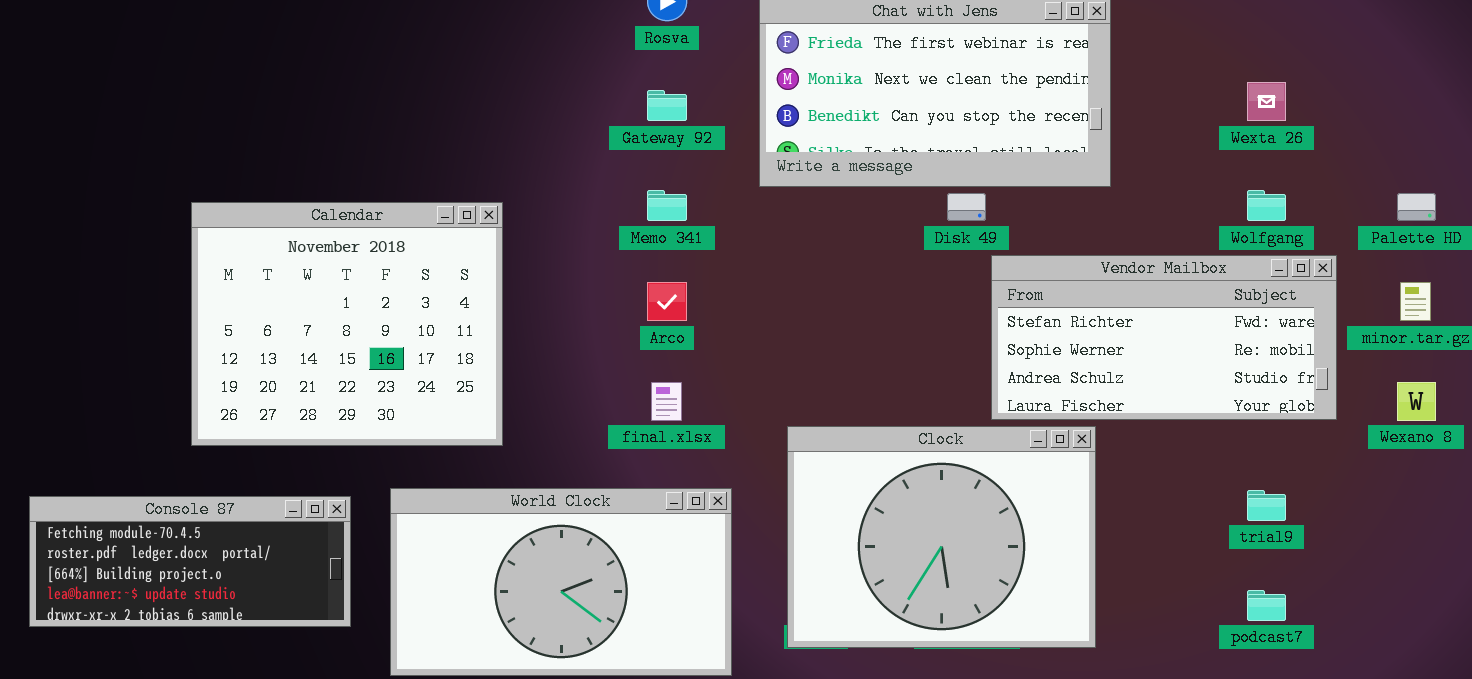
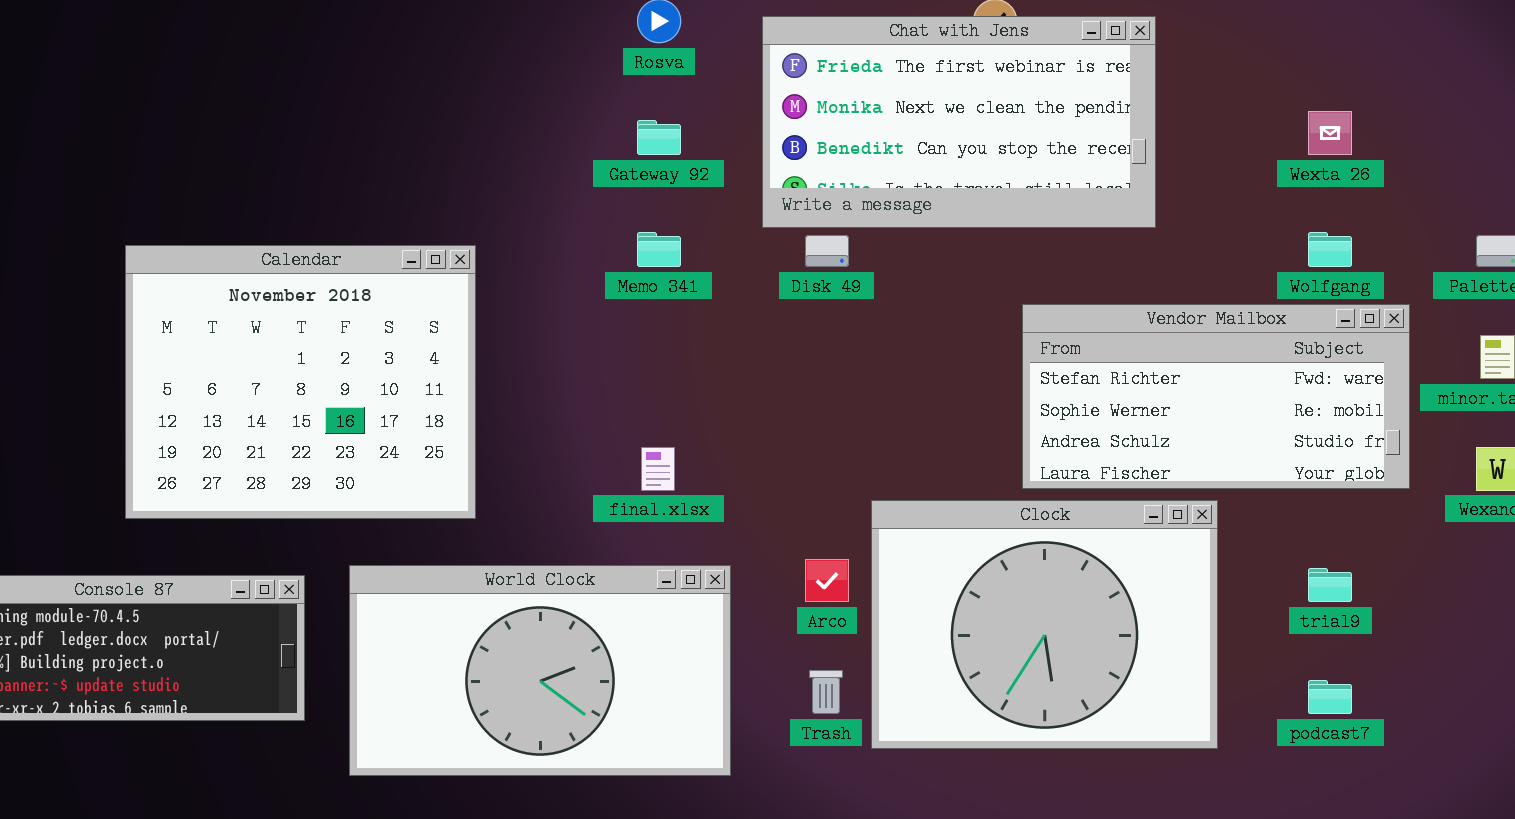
Disk 49: [947,193,986,221] -> [805,235,849,267], moved
Arco: [647,282,687,321] -> [805,559,849,602], moved
Clock: [787,426,1096,648] -> [871,500,1218,749], moved

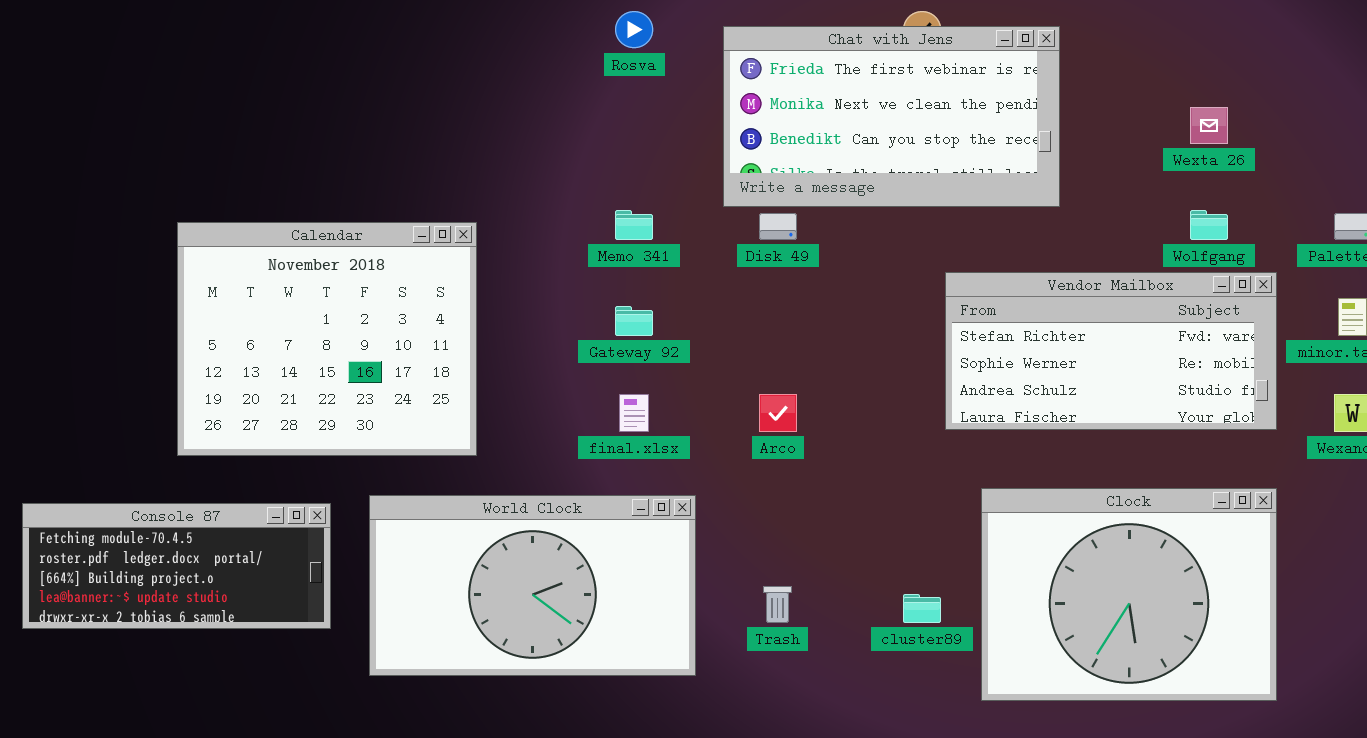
Gateway 92: [637,120,681,155] -> [615,306,653,336], moved
Clock: [871,500,1218,749] -> [981,488,1277,701], moved
Arco: [805,559,849,602] -> [759,394,797,432], moved

